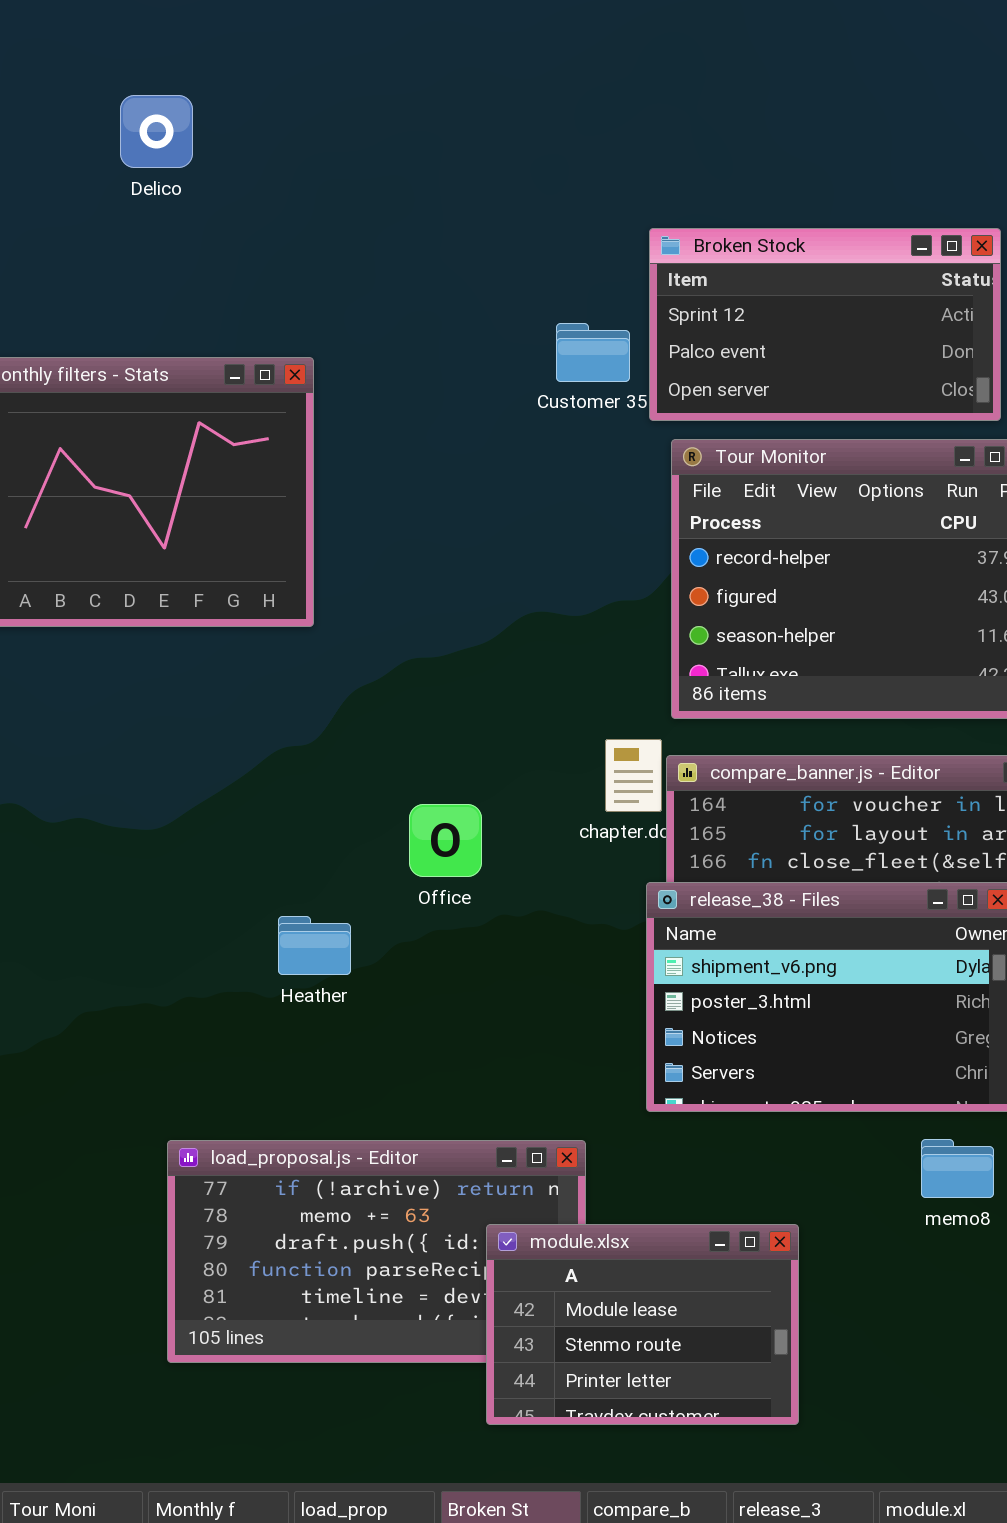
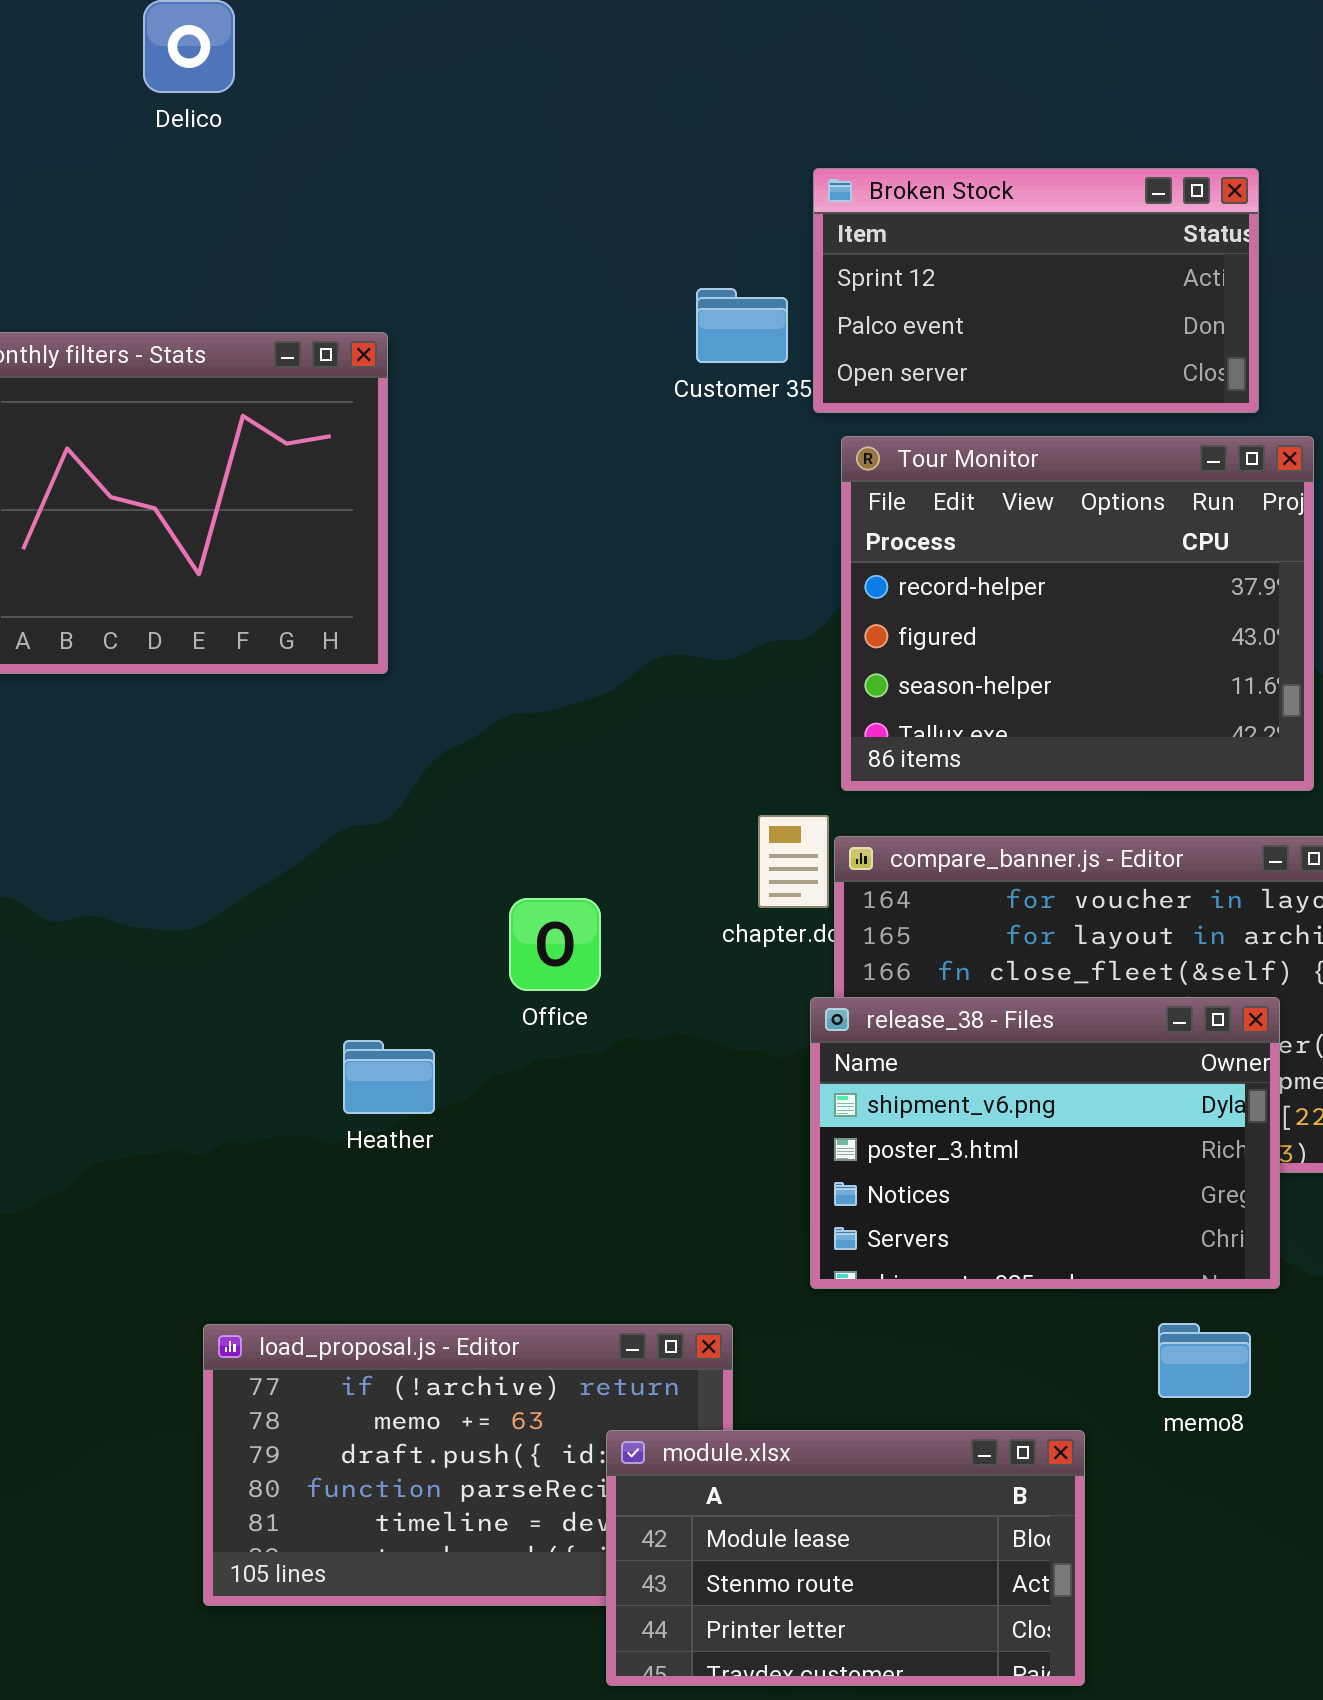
module.xlsx: [486,1224,799,1425] -> [606,1430,1085,1686], resized

